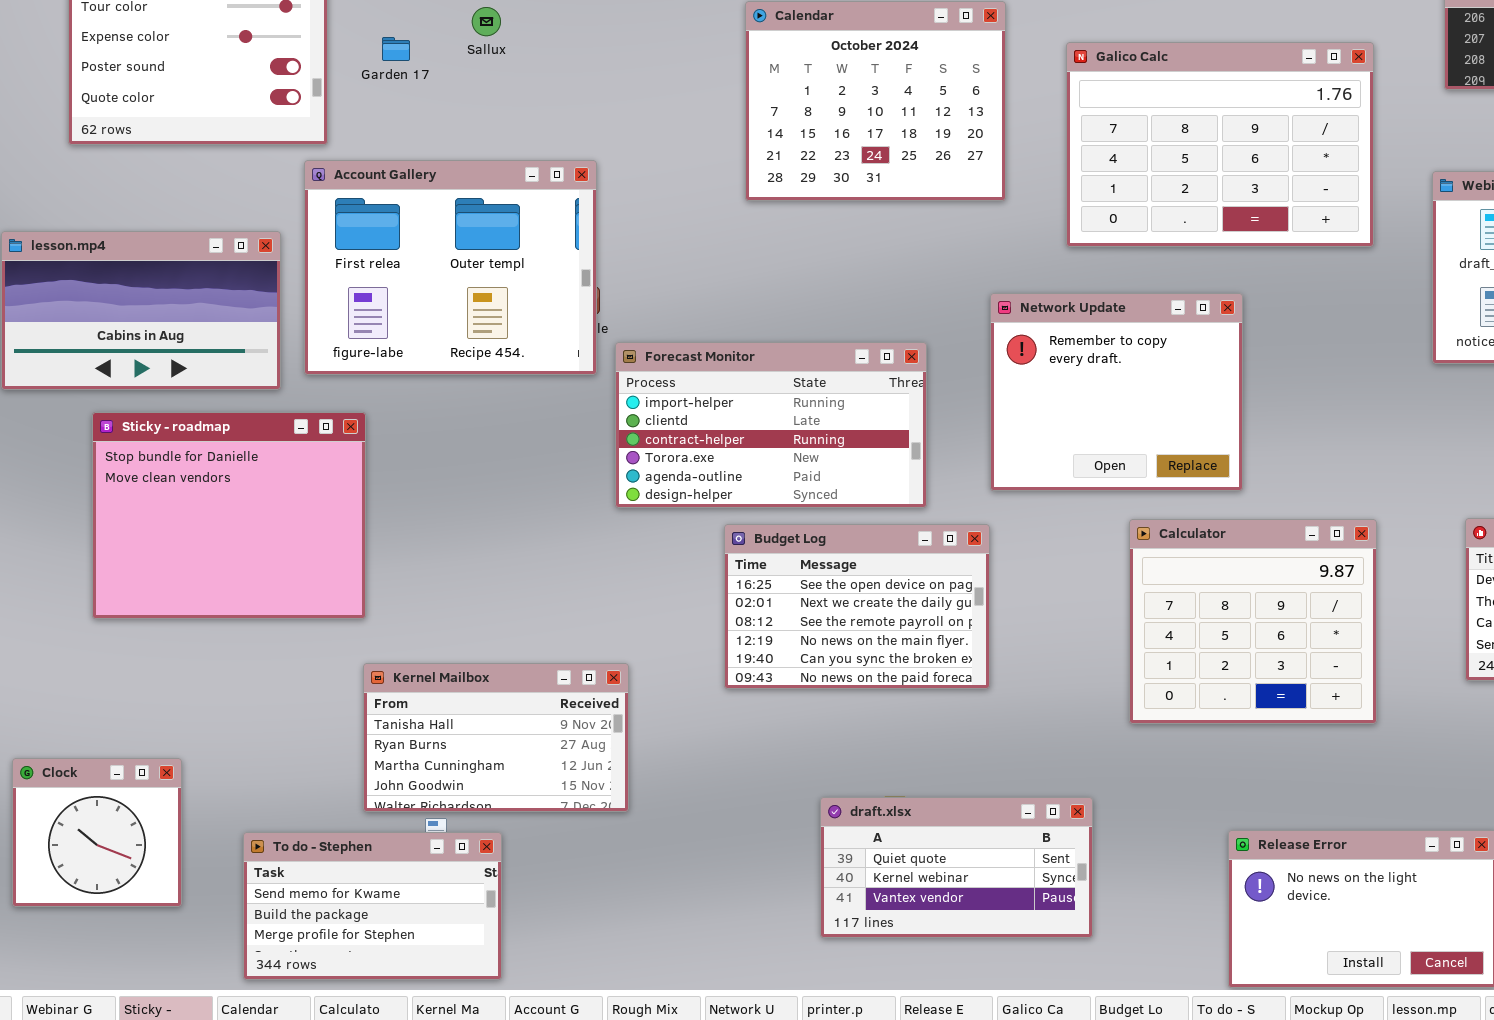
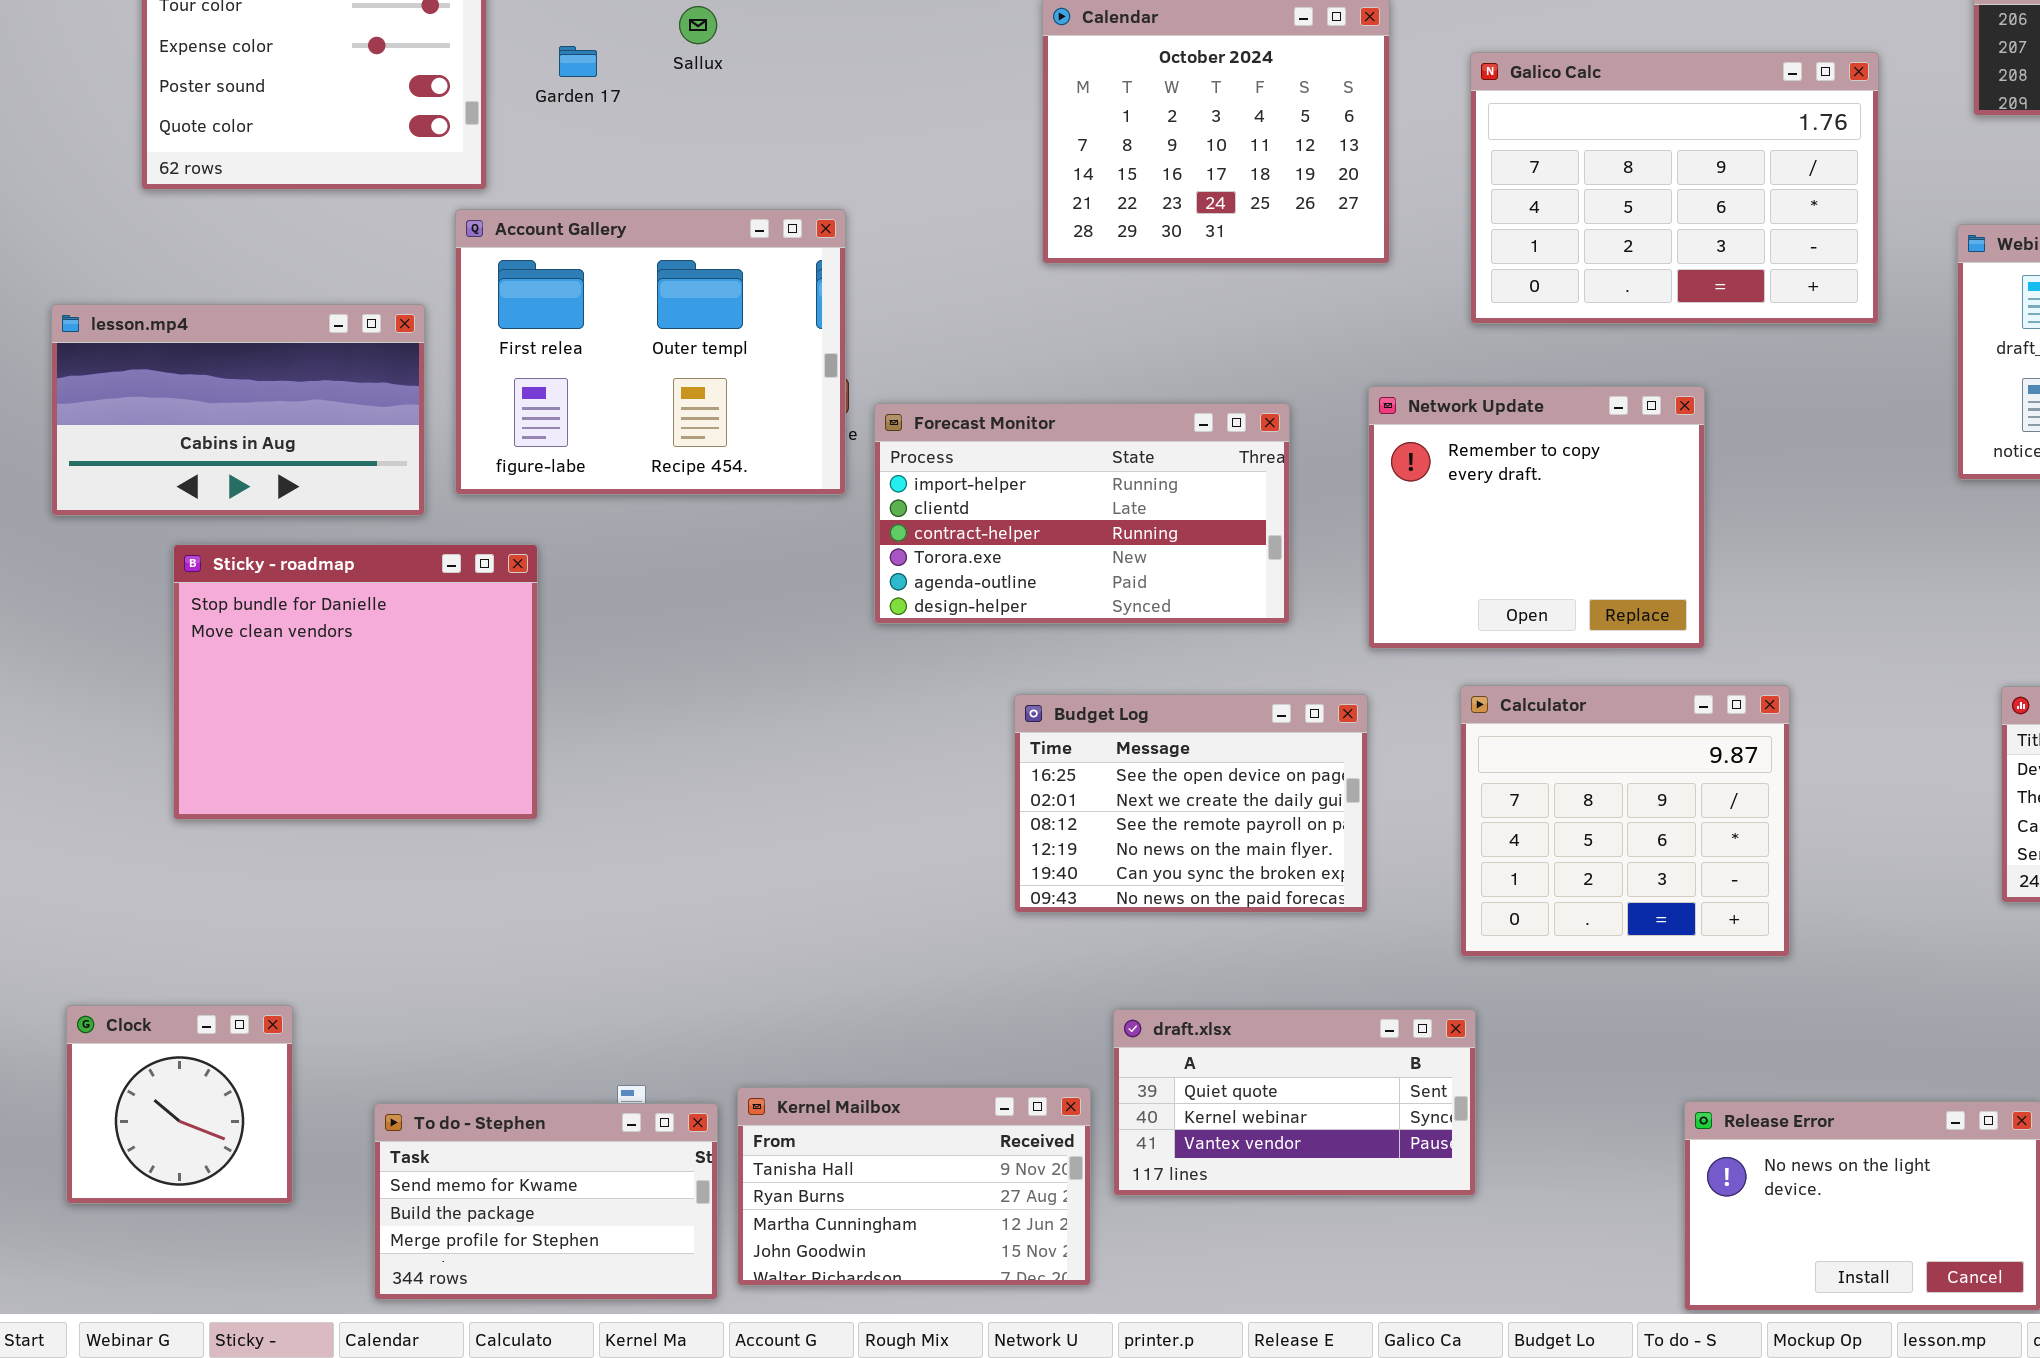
Forecast Monitor: [615,342,927,508] -> [874,403,1290,624], moved
Calculator: [1129,519,1377,724] -> [1460,685,1790,957], moved
Kernel Mailbox: [363,663,629,812] -> [737,1087,1091,1286], moved
draft.xlsx: [820,797,1093,938] -> [1113,1009,1476,1196], moved

